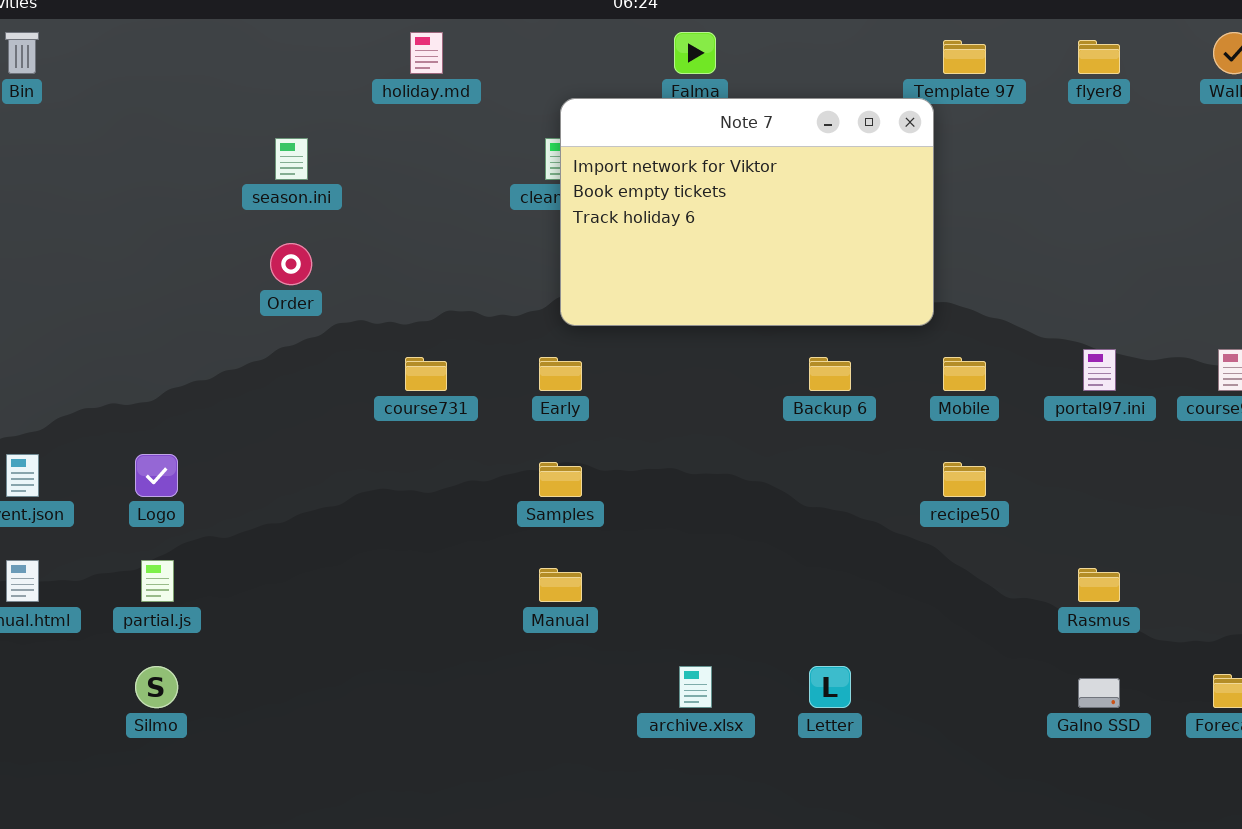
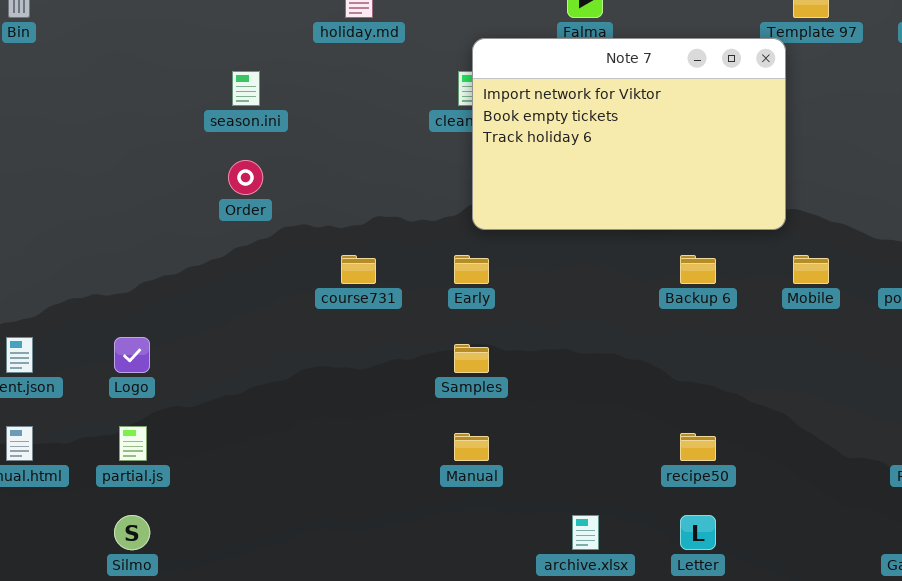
recipe50: [943,462,986,497] -> [680,433,716,461], moved

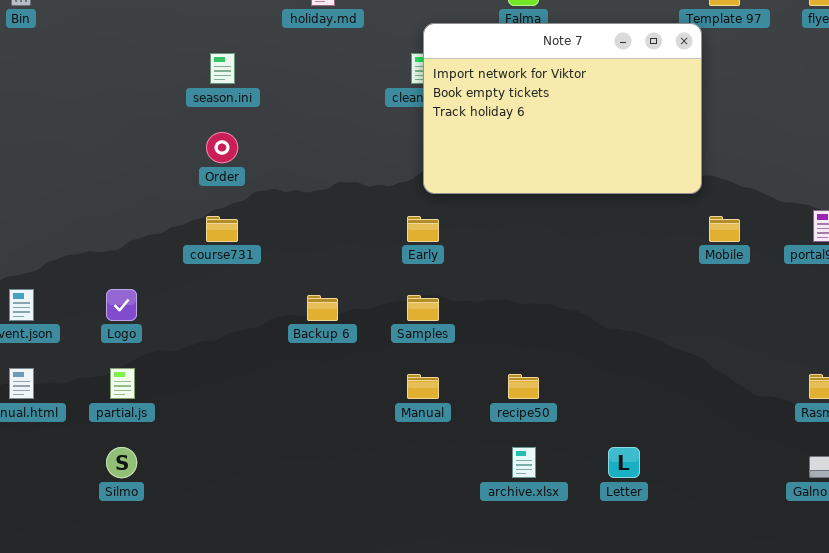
course731: [341,255,376,284] -> [206,216,238,242], moved
Backup 6: [680,255,716,284] -> [307,295,338,321], moved
recipe50: [680,433,716,461] -> [508,374,539,399], moved

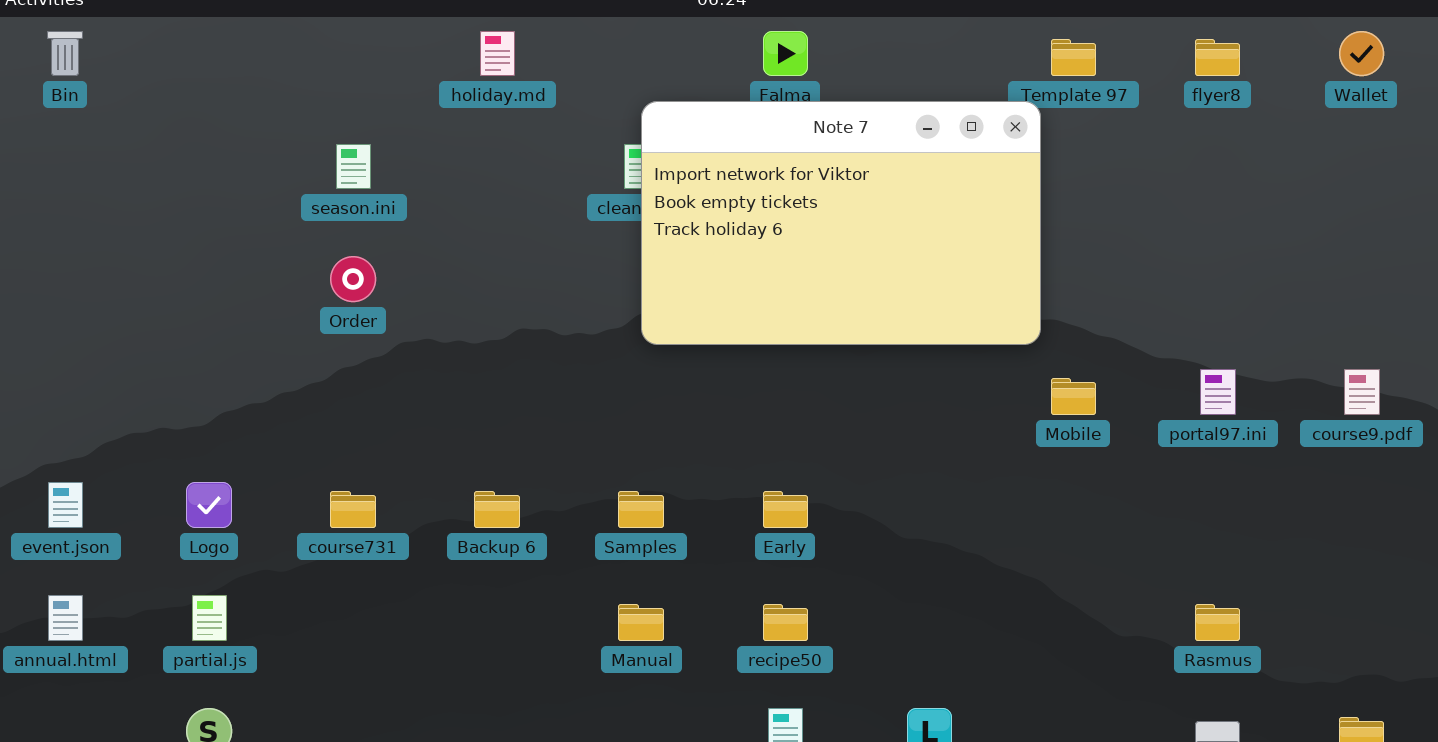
course731: [206,216,238,242] -> [330,491,376,528], moved
Early: [407,216,439,242] -> [763,491,808,528], moved

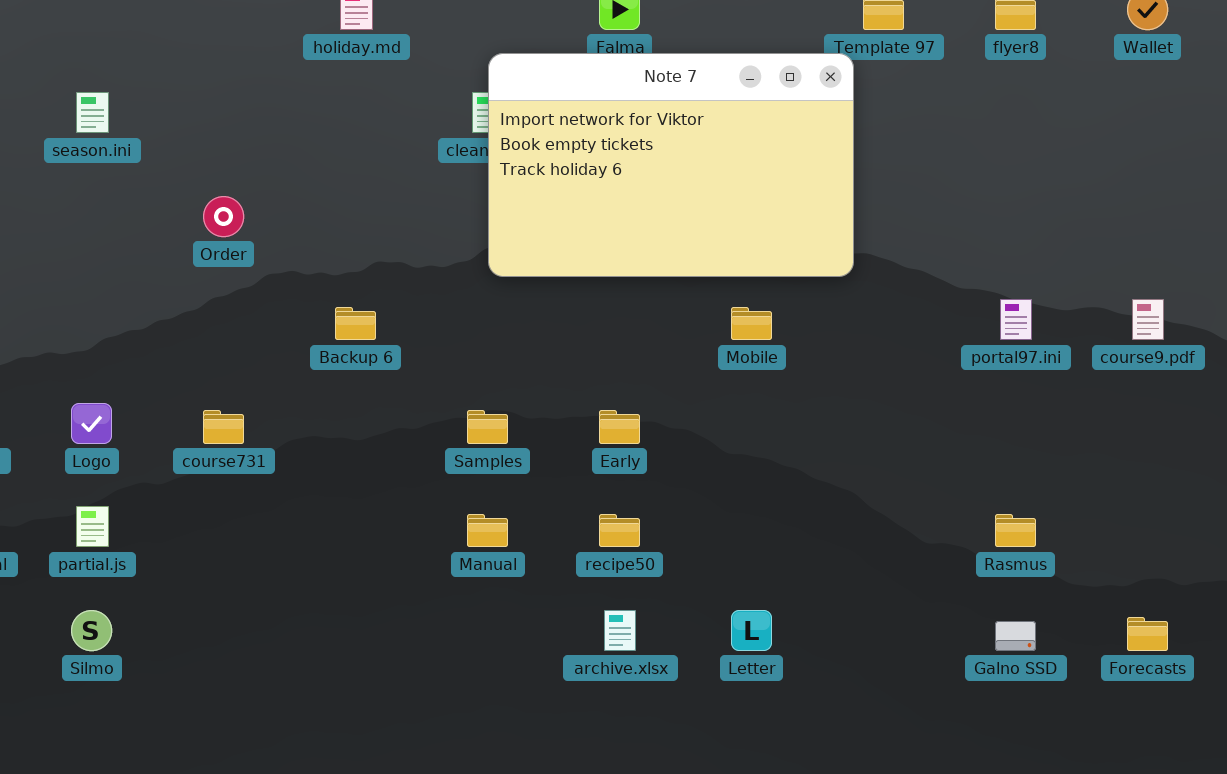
season.ini: [336,144,371,189] -> [76,92,109,133], moved
Mobile: [1051,378,1096,415] -> [731,307,772,340], moved
Backup 6: [474,491,520,528] -> [335,307,376,340], moved

